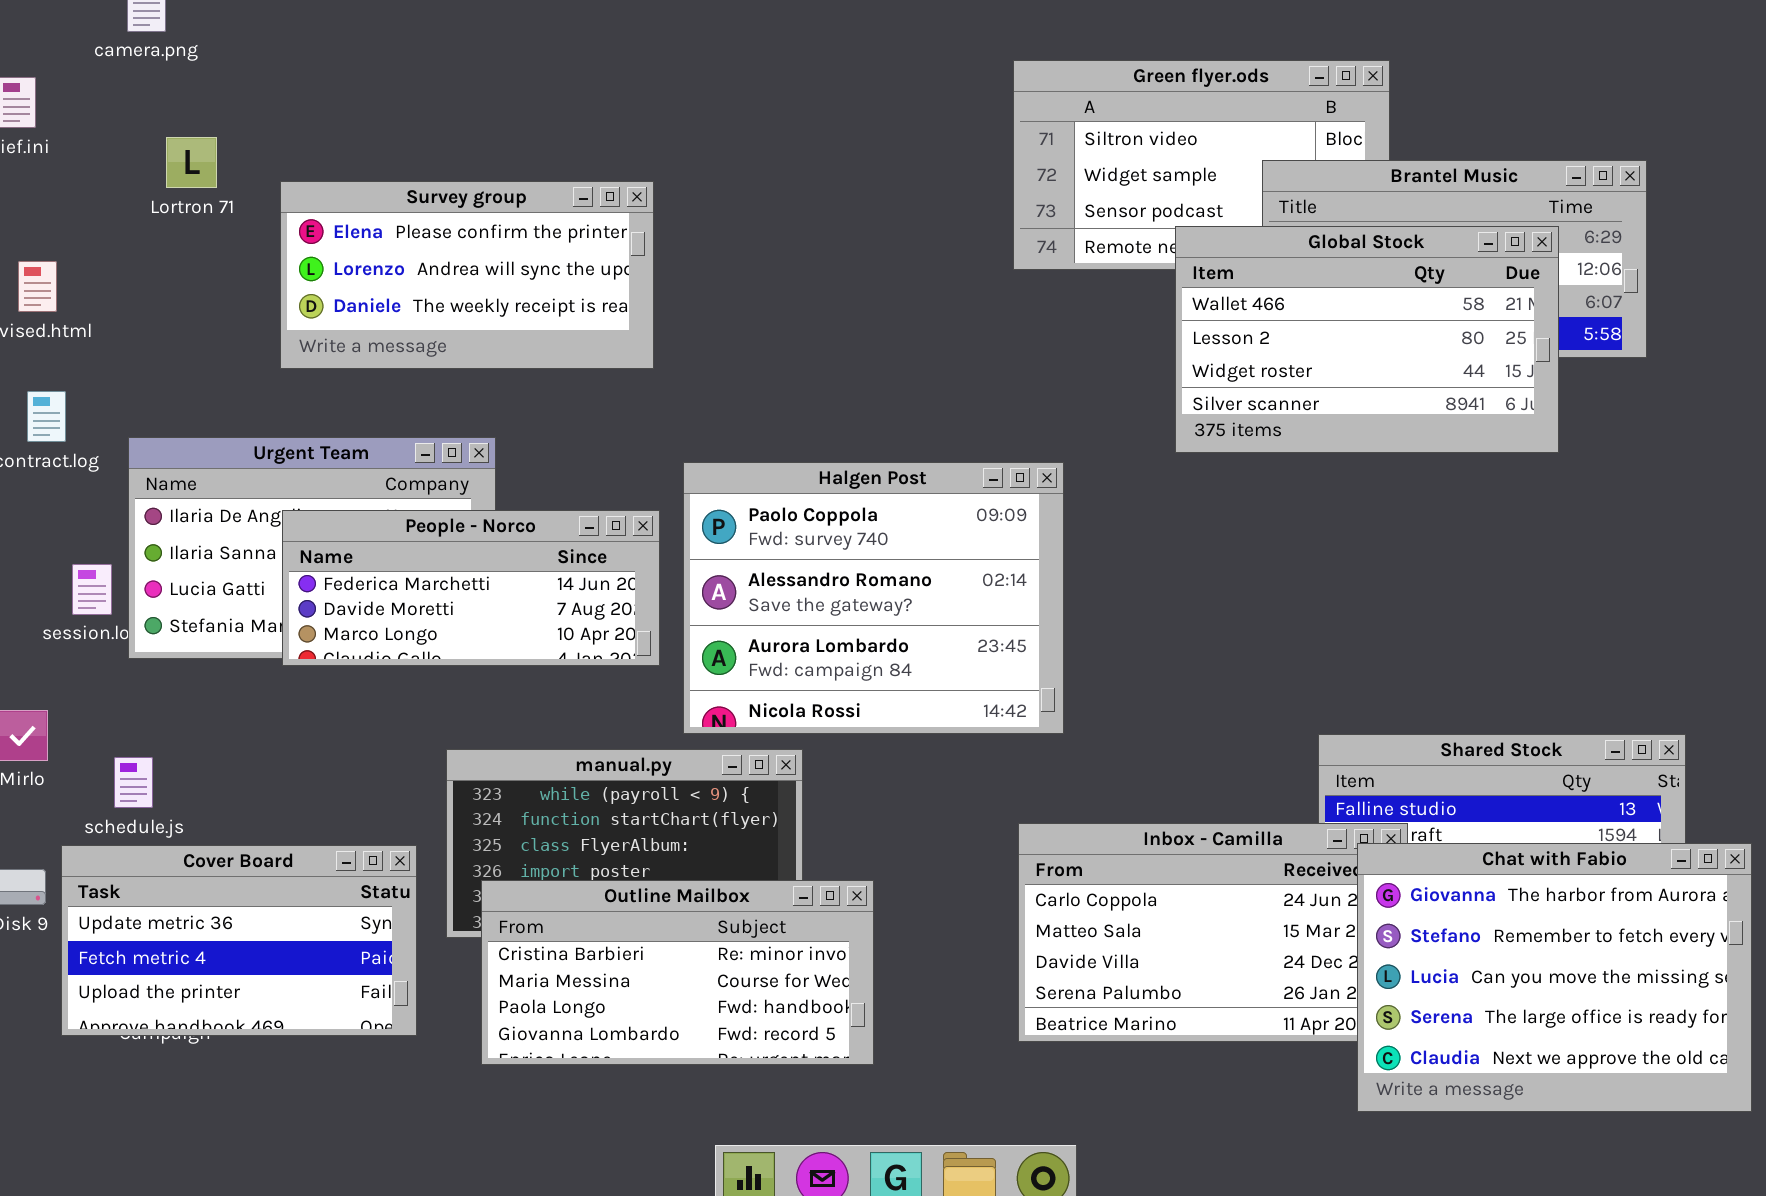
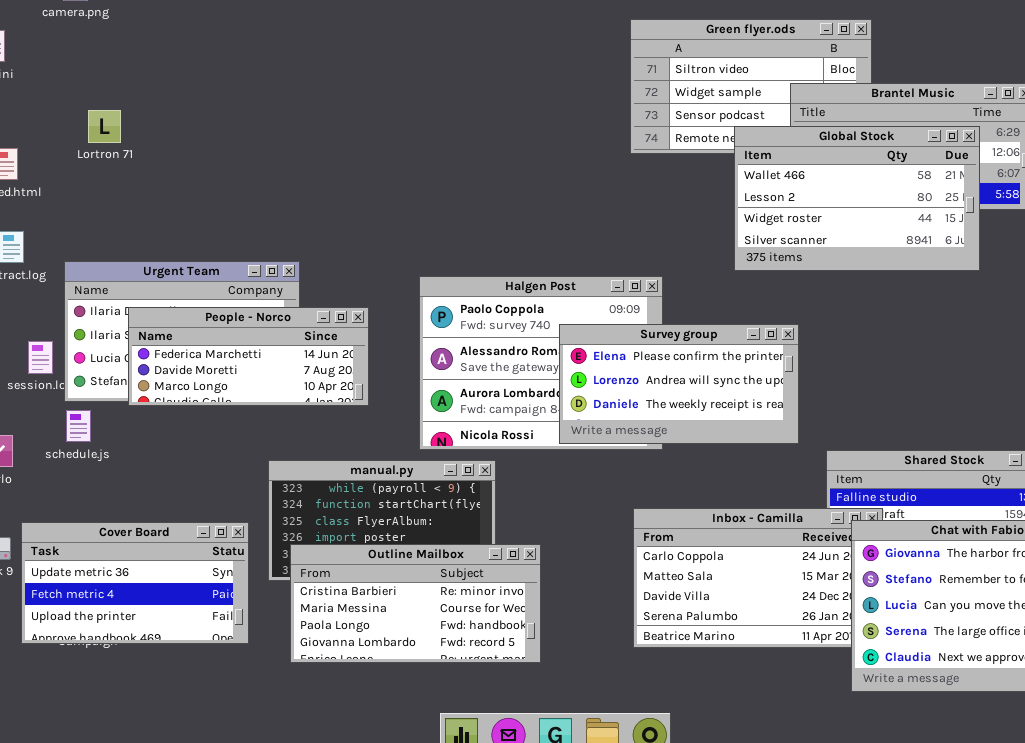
Lortron 71: [166,137,217,188] -> [88,110,121,143], moved
Survey group: [280,181,654,369] -> [559,324,799,444], moved
People - Norco: [282,510,660,666] -> [128,307,369,406], moved
schedule.js: [114,757,153,808] -> [66,410,91,442], moved

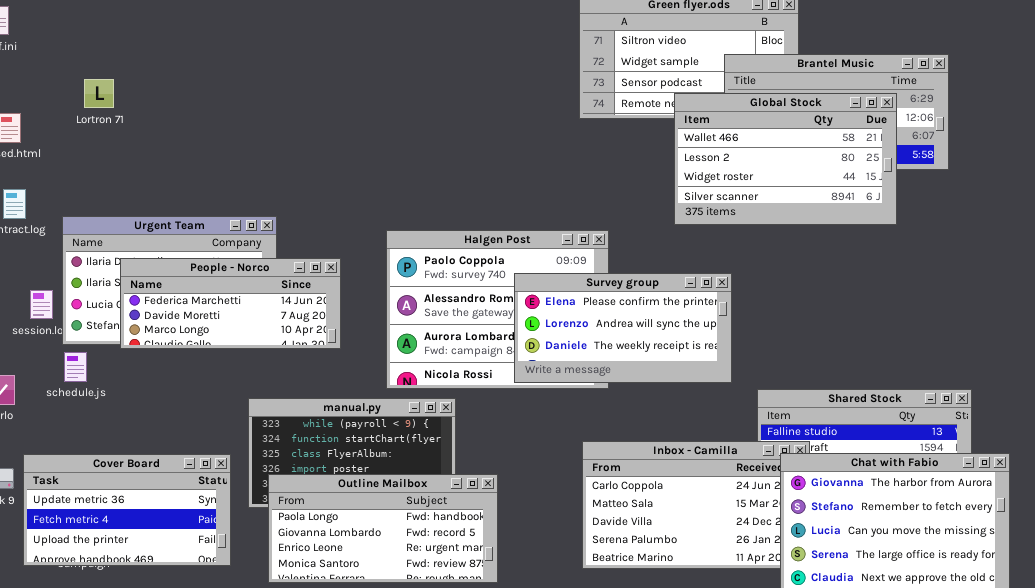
Outline Mailbox: [290,544,541,663] -> [268,474,498,583], scrolled down 2 rows

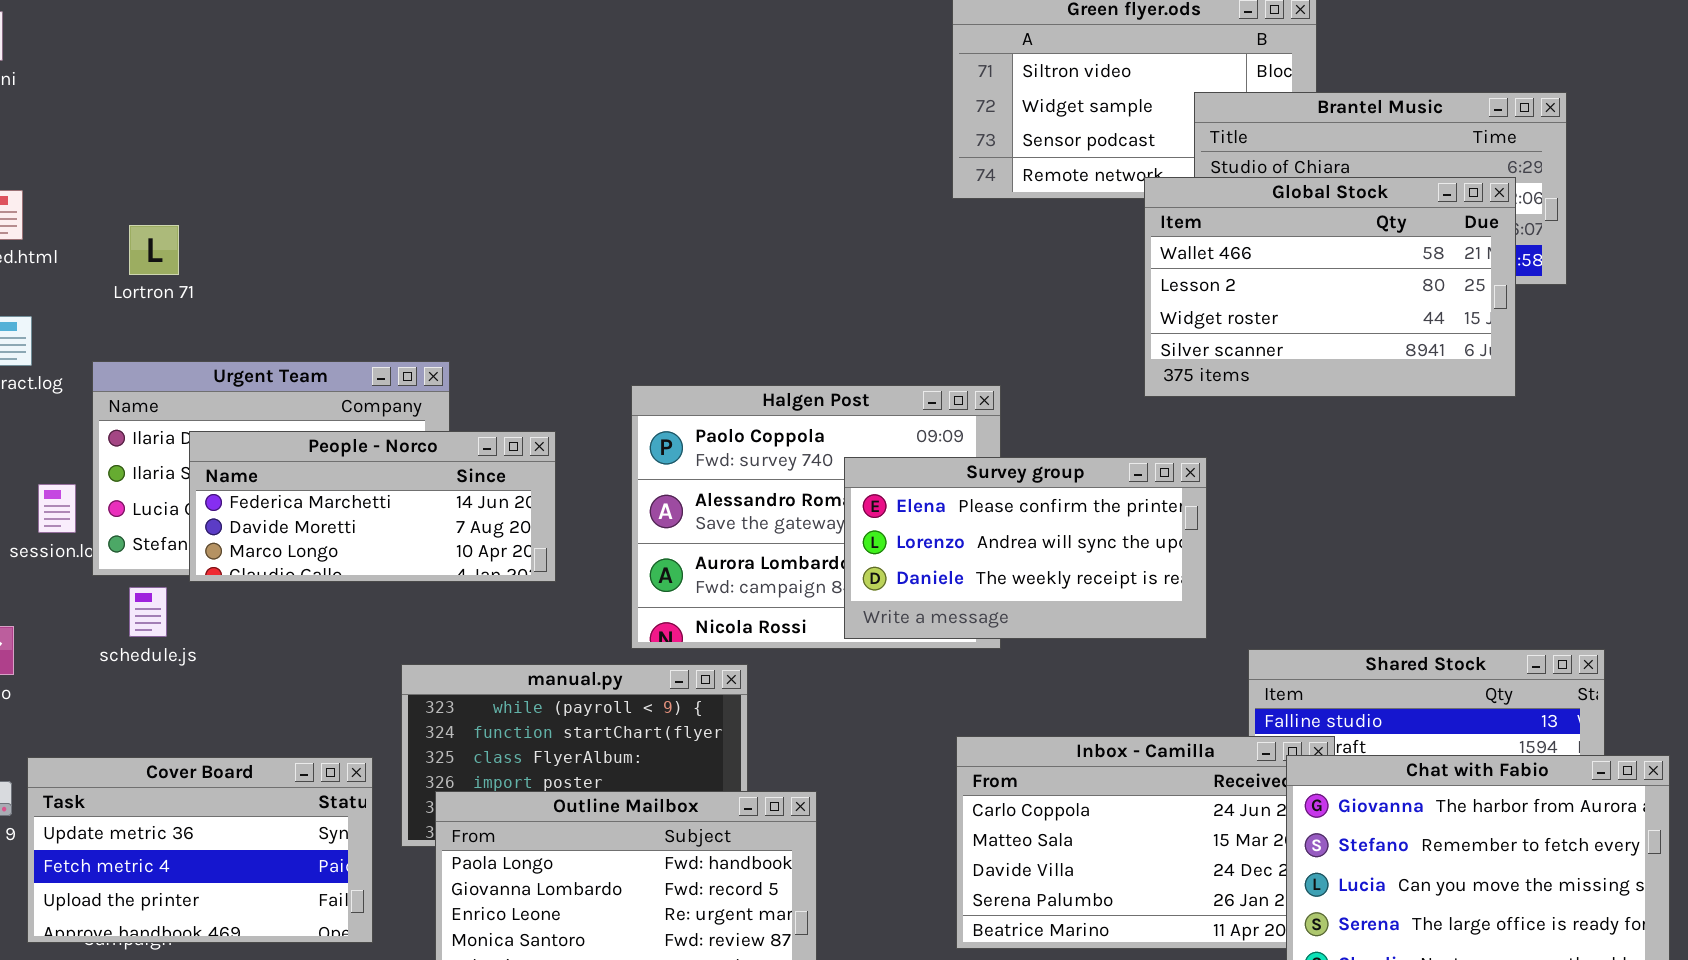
Lortron 71: [84,79,114,108] -> [129,225,179,275], moved
Global Stock: [674,93,897,225] -> [1144,177,1516,397], moved
schedule.js: [64,352,87,382] -> [129,587,167,637], moved

